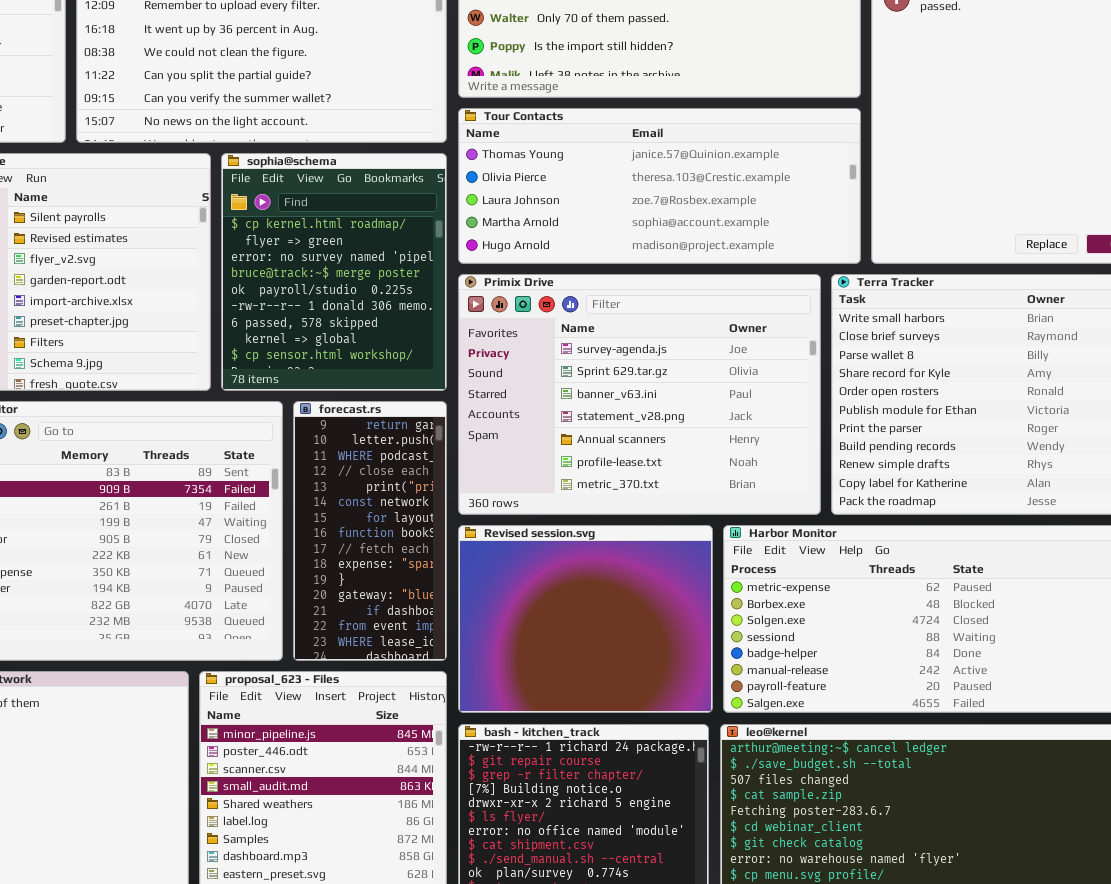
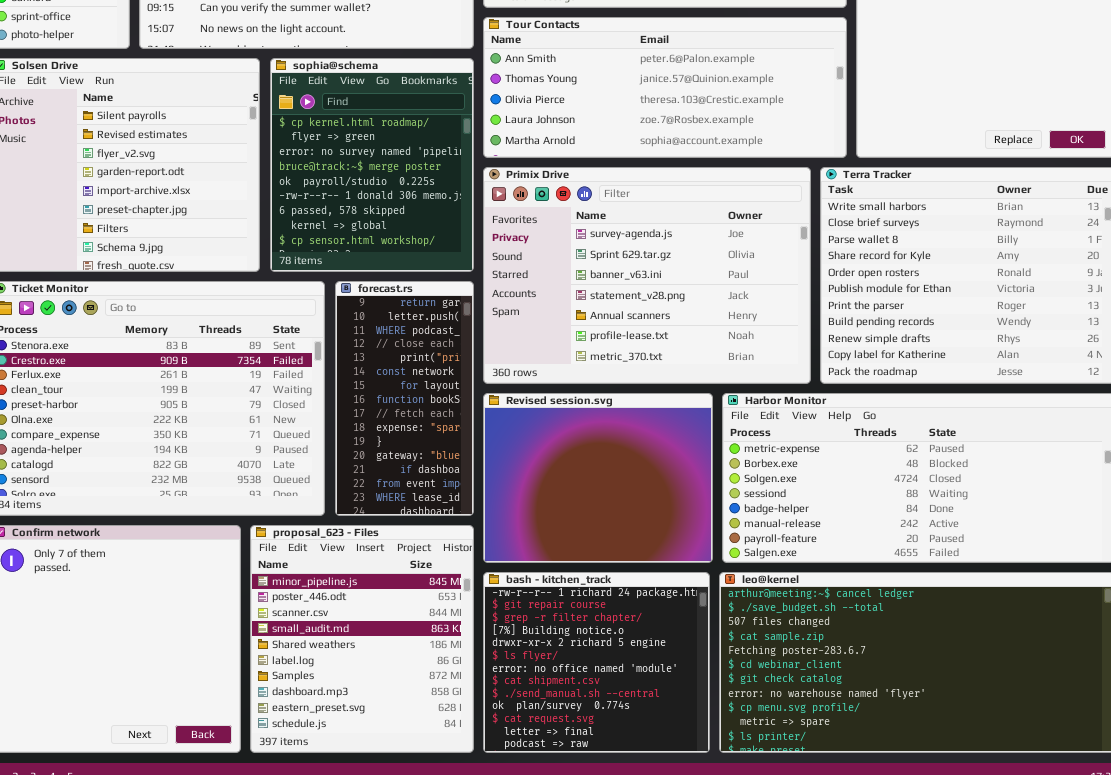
Tour Contacts: [458,108,861,264] -> [483,17,847,158], scrolled up 1 row

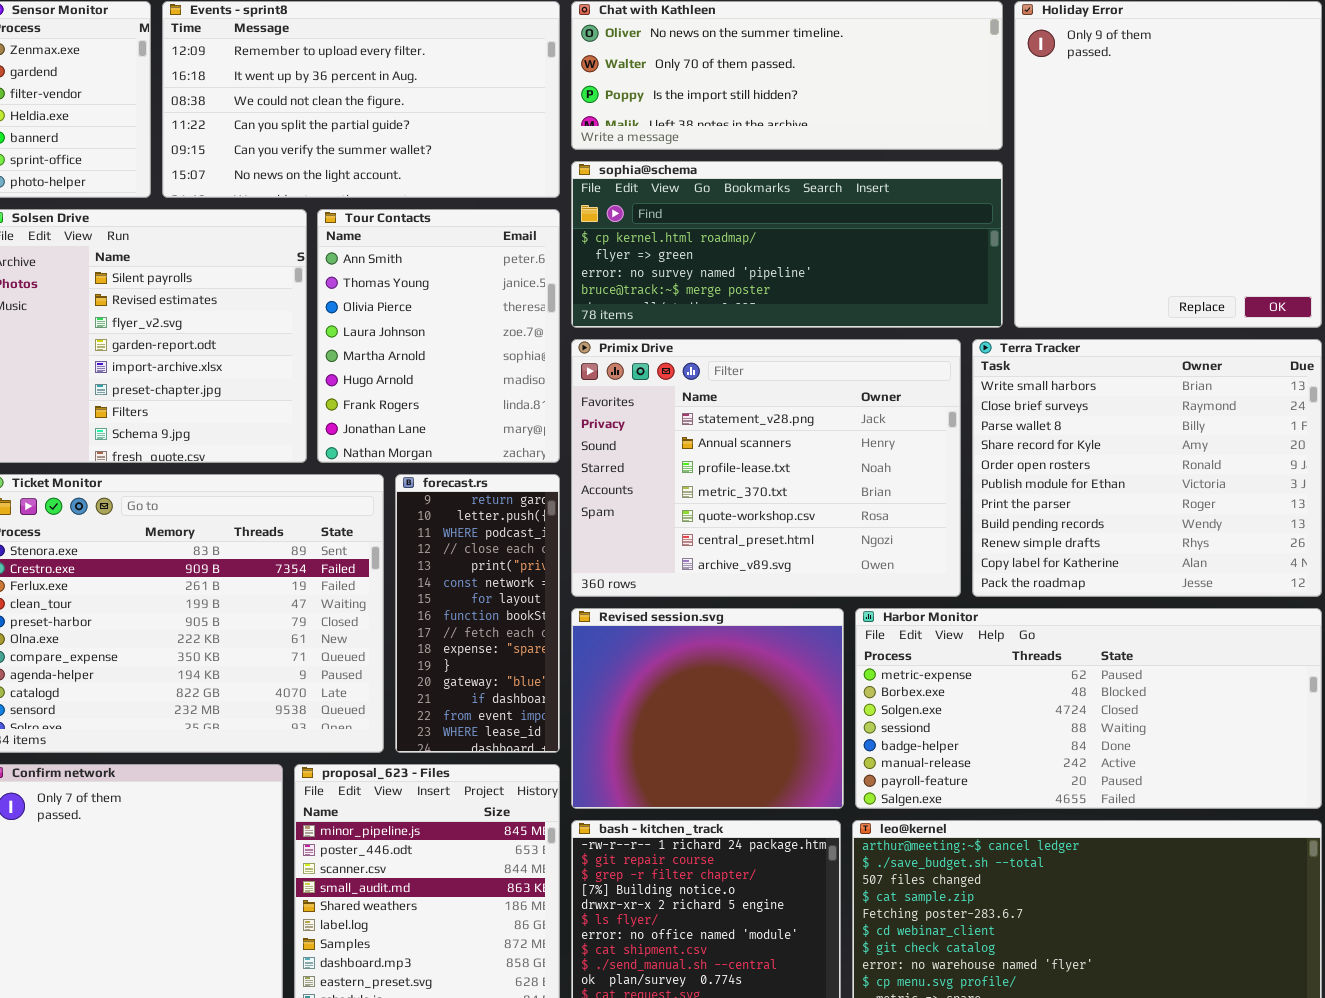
Tour Contacts: [483,17,847,158] -> [317,209,560,463], moved, resized
sophia@schema: [270,58,474,272] -> [571,161,1003,328], moved, resized
Primix Drive: [483,167,811,384] -> [571,339,961,597], scrolled down 3 rows

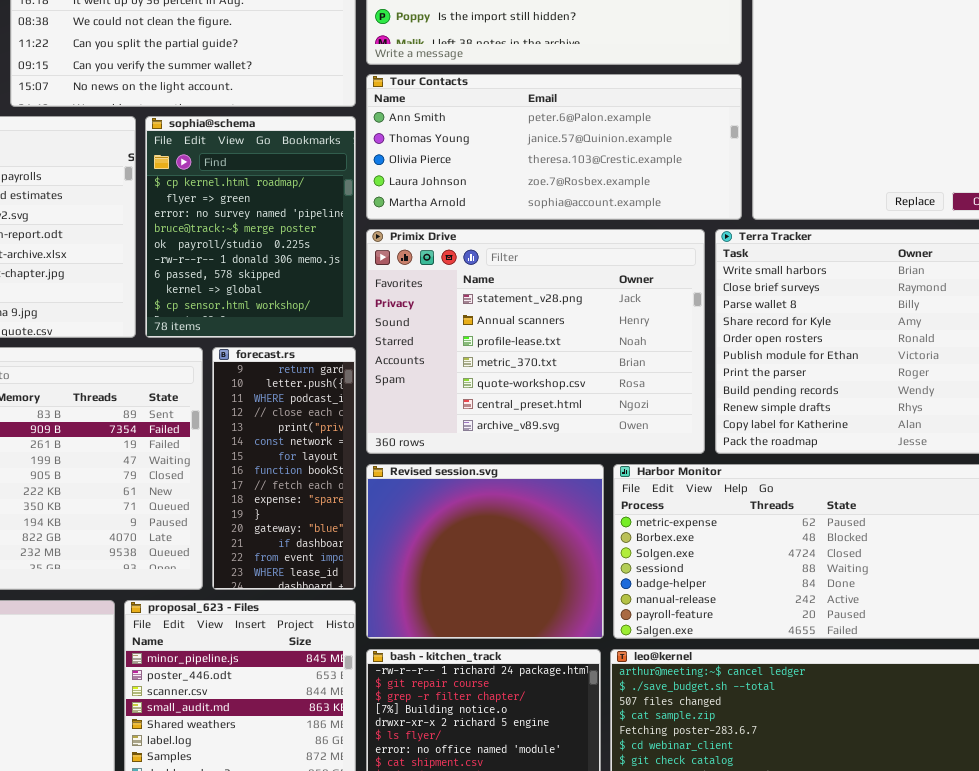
sophia@schema: [571,161,1003,328] -> [145,116,356,338], moved, resized
Tour Contacts: [317,209,560,463] -> [366,74,742,220], moved, resized

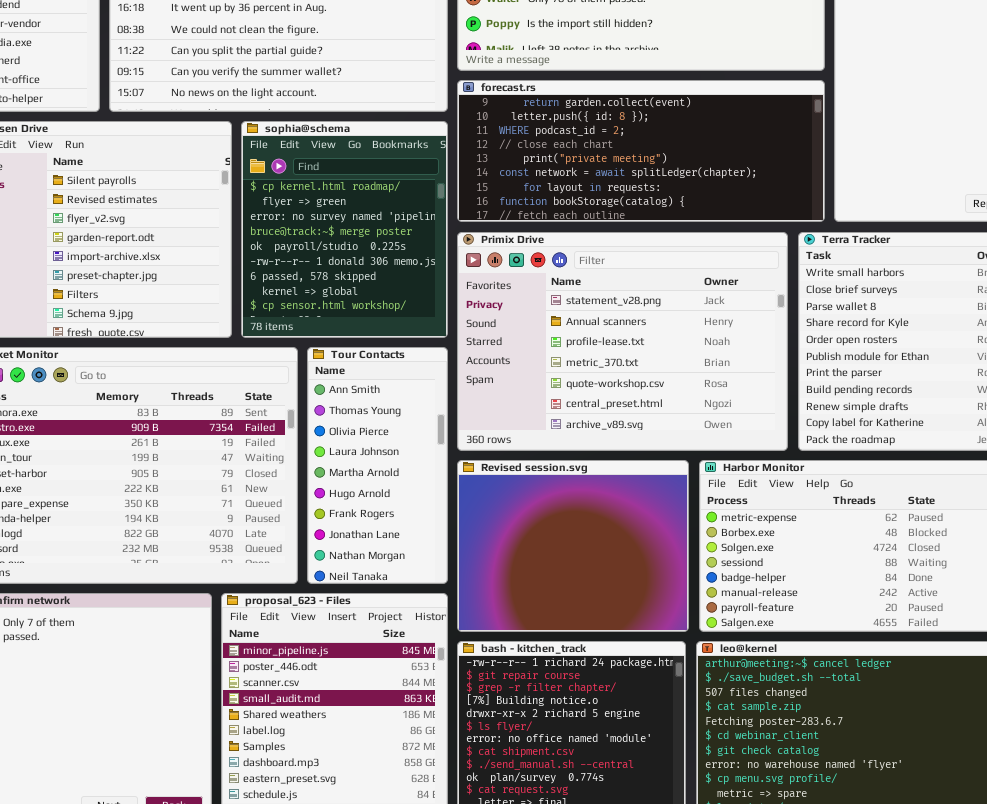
Tour Contacts: [366,74,742,220] -> [307,347,448,584], moved, resized
forecast.rs: [212,347,356,590] -> [457,80,825,222], moved, resized

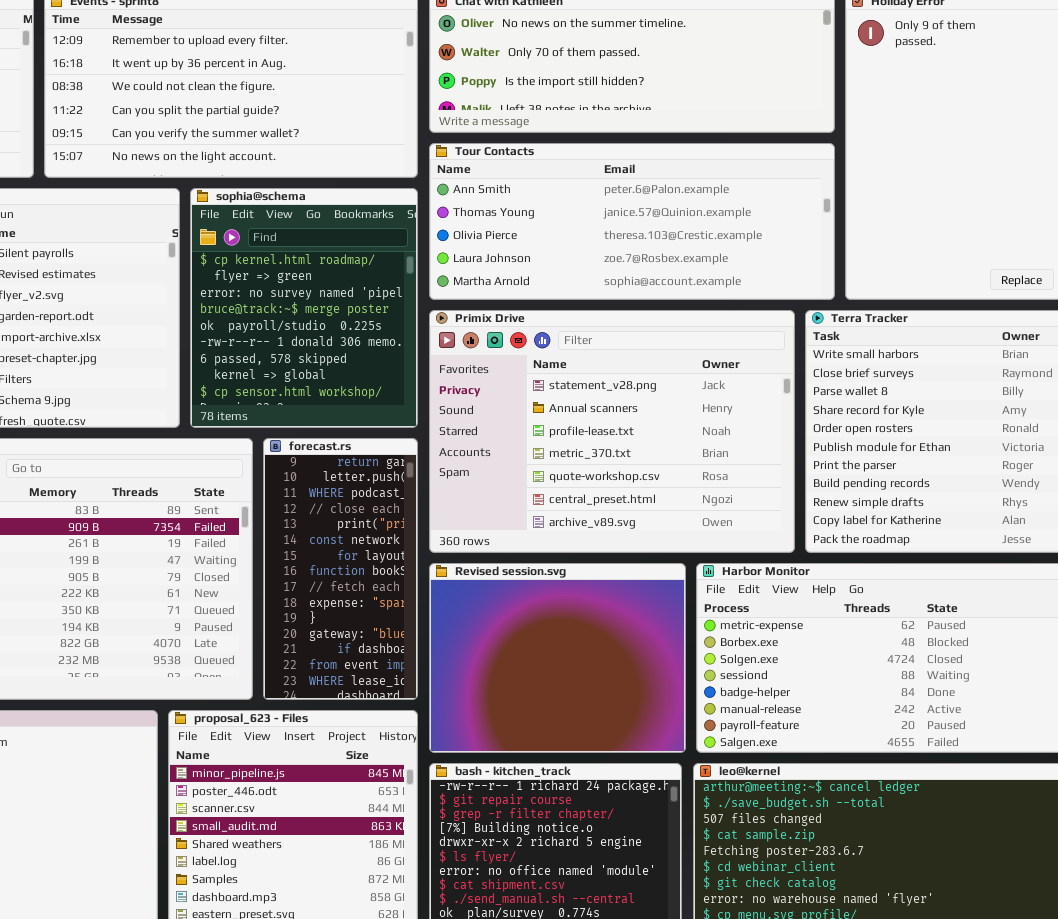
forecast.rs: [457,80,825,222] -> [263,438,418,700], moved, resized
Tour Contacts: [307,347,448,584] -> [429,143,835,300], moved, resized

